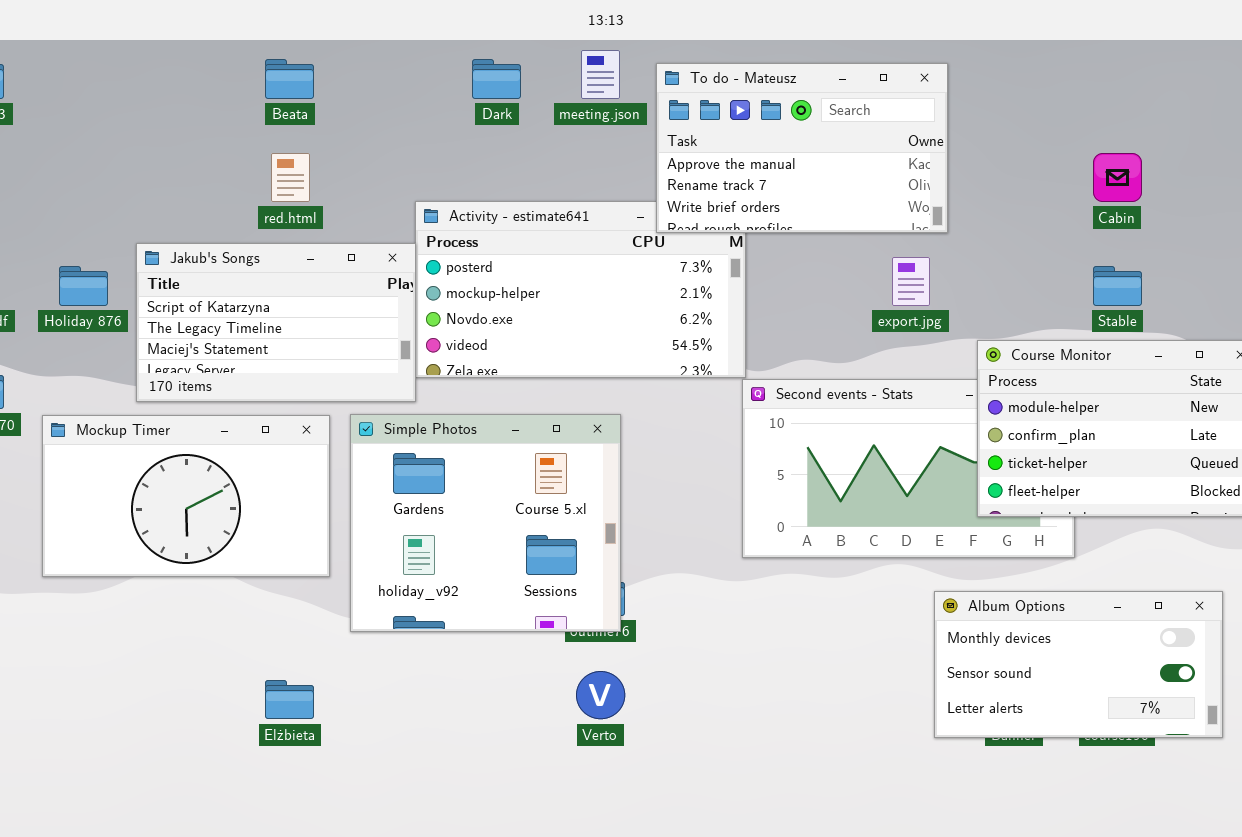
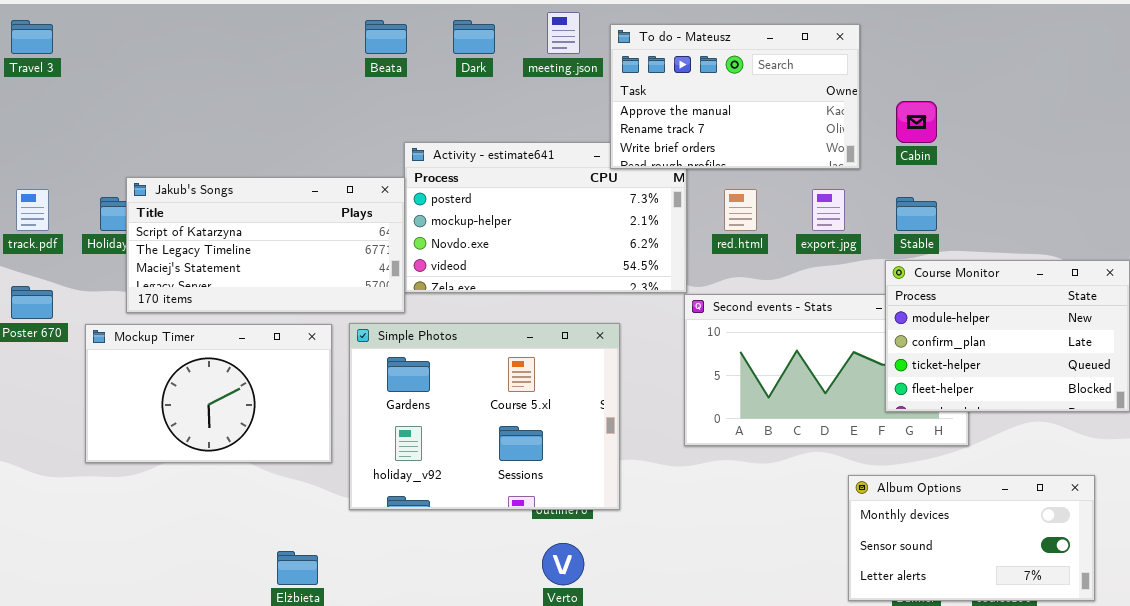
Beata: [265,59,314,99] -> [365,20,407,54], moved
red.html: [271,153,310,202] -> [724,189,757,231], moved
Cabin: [1093,153,1142,202] -> [896,101,937,143], moved
Jakub's Songs: [136,243,416,402] -> [126,177,405,313], resized
Stable: [1093,266,1142,306] -> [896,197,937,231], moved
Simple Photos: [350,414,621,632] -> [349,323,620,510], resized

